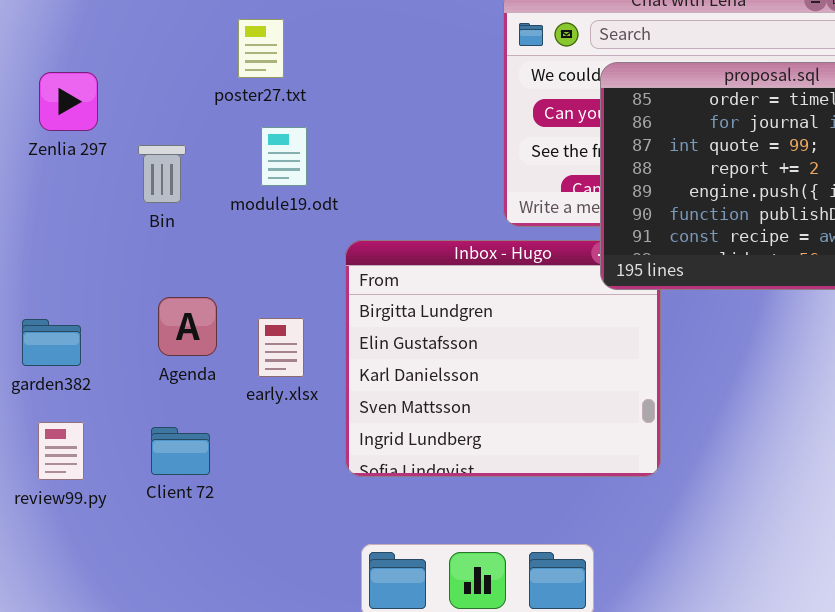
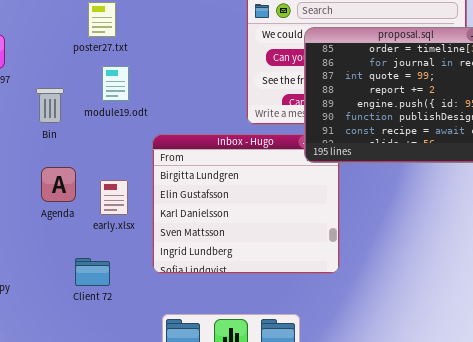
Bin: [138,145,186,203] -> [36,88,64,123], moved
Client 72: [151,427,210,475] -> [75,258,110,286], moved

